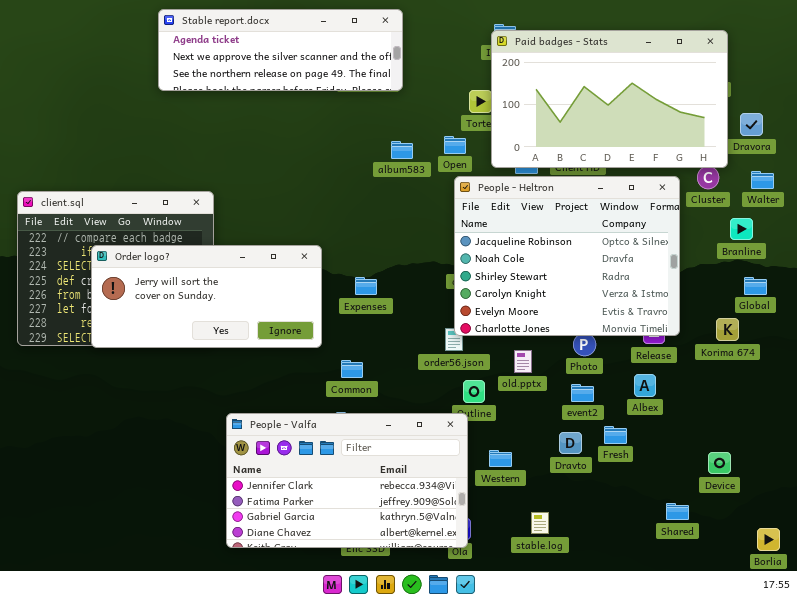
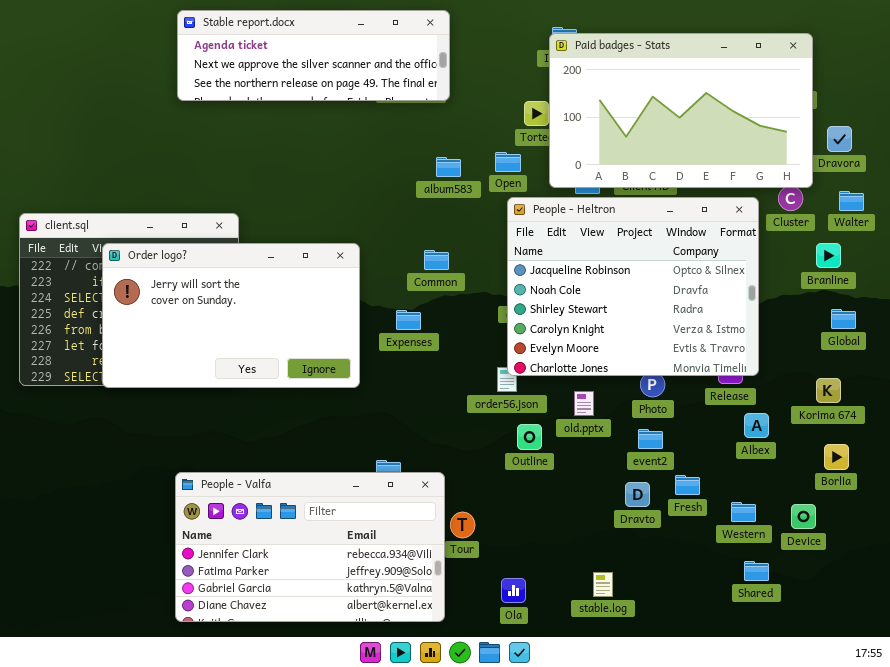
Order logo?: [91,245,322,348] -> [102,243,360,388], resized
Korima 674: [716,318,739,341] -> [816,378,841,403], moved
Common: [341,360,363,378] -> [424,250,449,270], moved
Albex: [634,374,656,397] -> [744,413,769,438], moved
People - Valfa: [226,413,468,548] -> [175,472,445,622], moved
Western: [489,450,512,467] -> [731,502,756,522], moved
Borlia: [757,528,780,551] -> [824,444,849,470], moved

